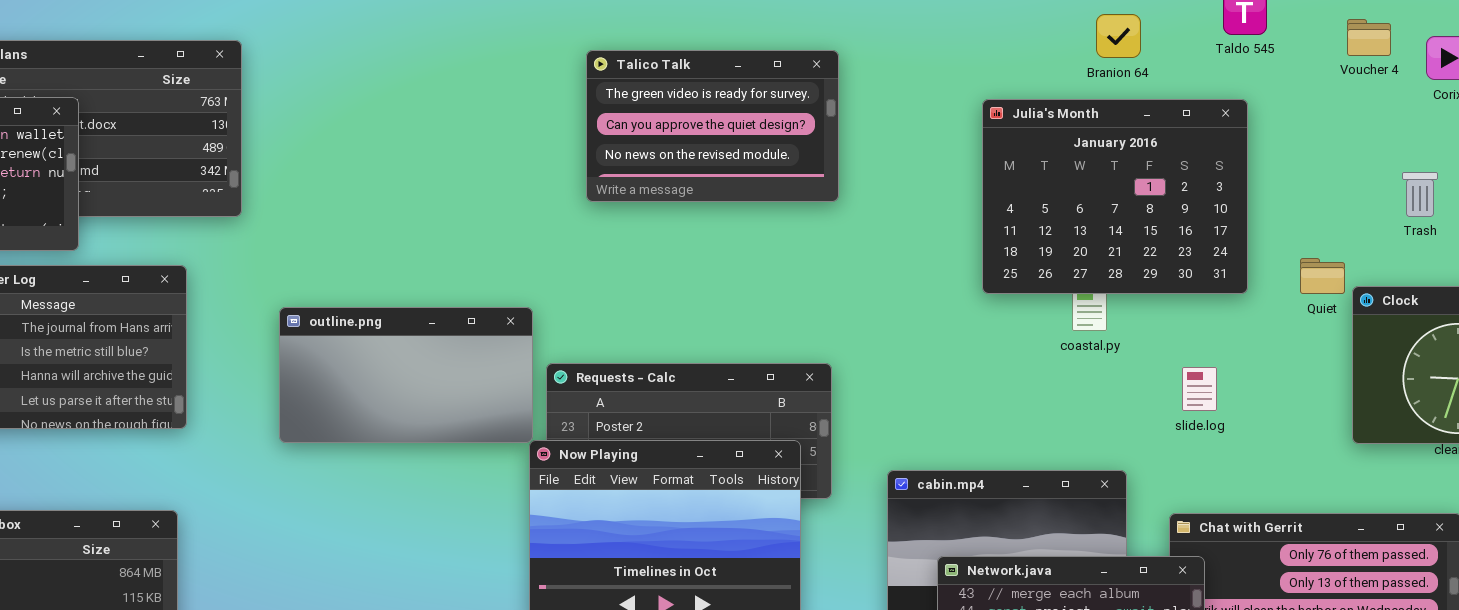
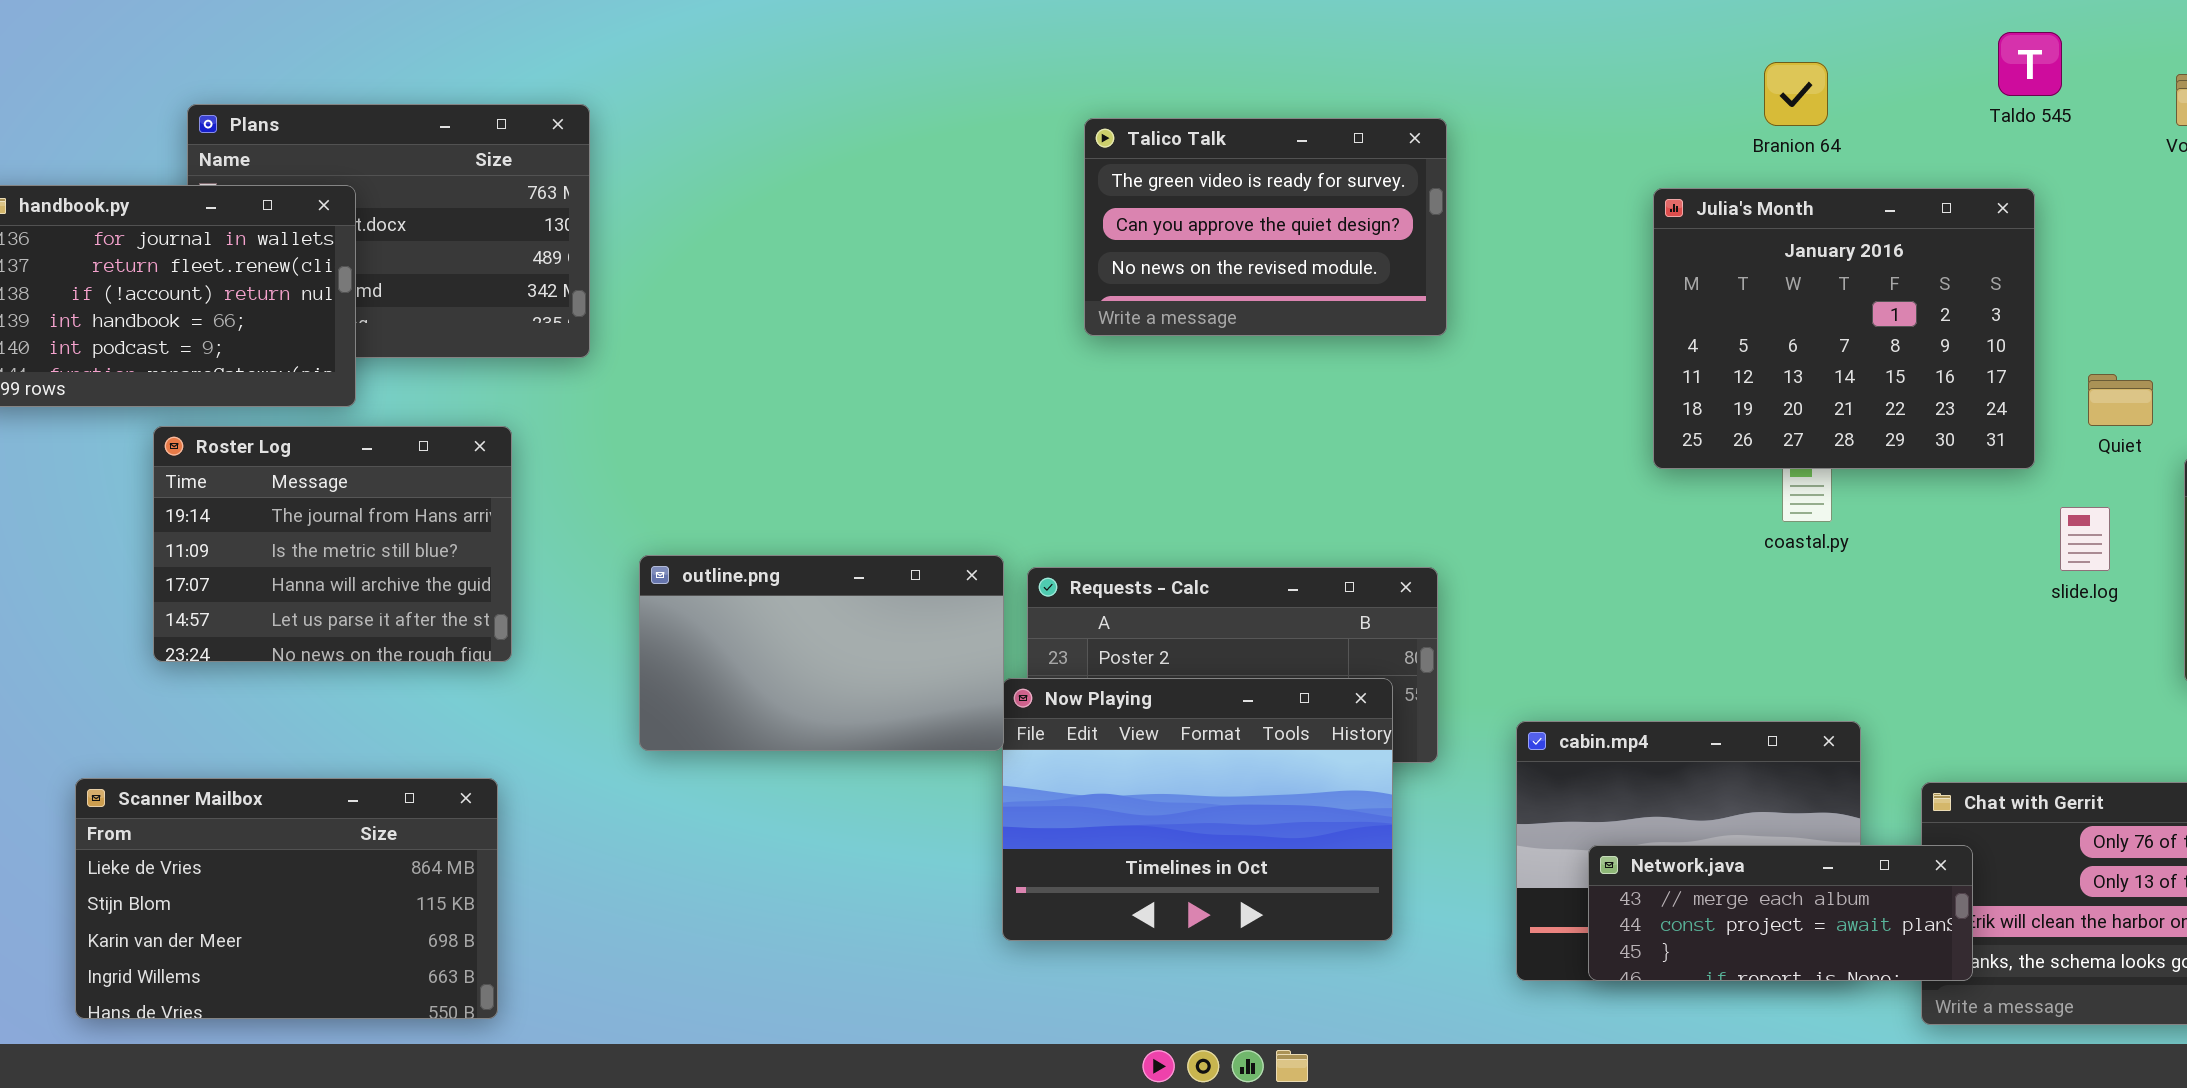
Branion 64: [1096,14,1141,58] -> [1764,62,1828,126], moved
Quiet: [1300,258,1345,294] -> [2088,374,2153,426], moved
outline.png: [279,307,533,443] -> [639,555,1004,751], moved
slide.log: [1182,367,1217,411] -> [2060,507,2110,571], moved

